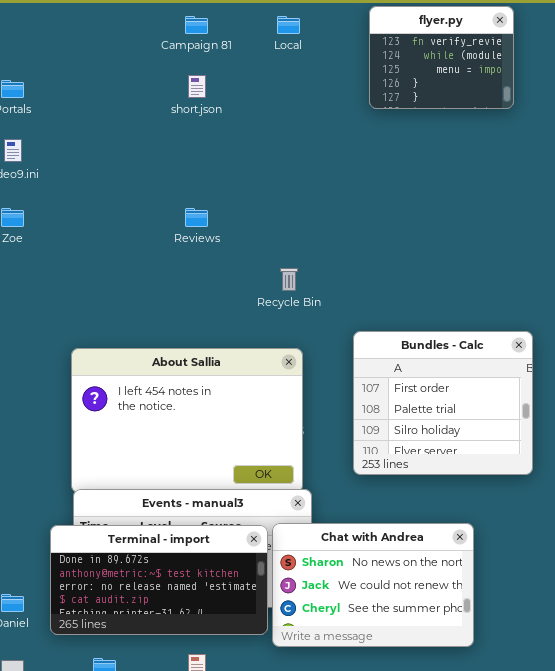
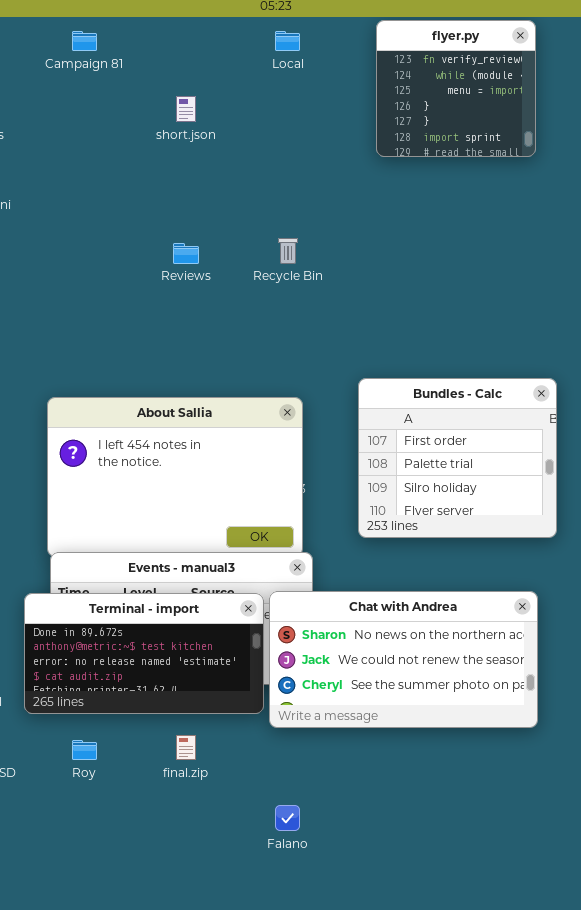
flyer.py: [369,6,514,109] -> [376,20,536,157], resized
Campaign 81: [185,16,208,34] -> [72,31,97,51], moved
Recycle Bin: [280,268,298,291] -> [278,238,298,264], moved
Chat with Andrea: [272,523,474,647] -> [269,591,538,728], resized

